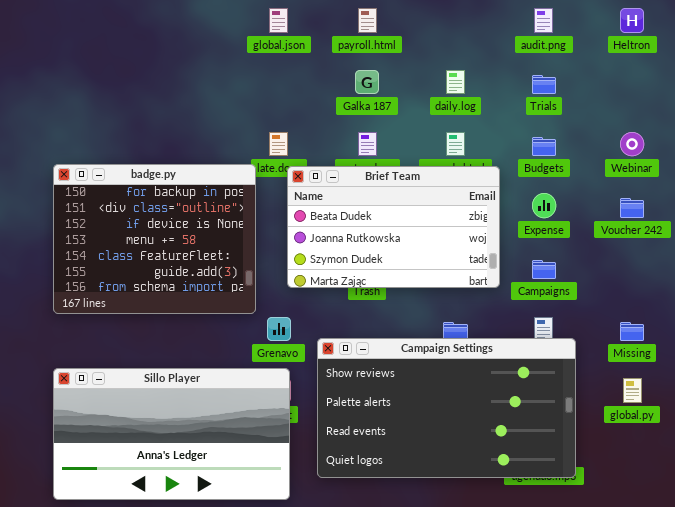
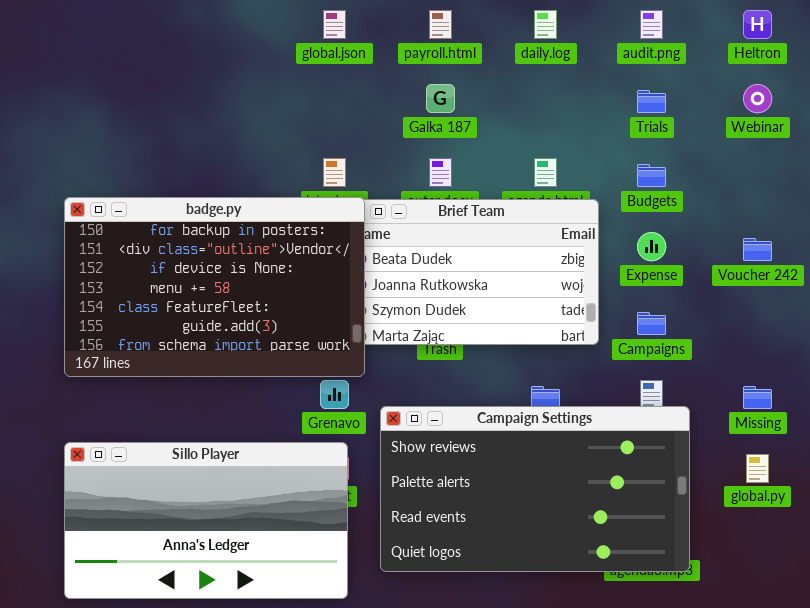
daily.log: [446,70,465,94] -> [534,10,557,39], moved
Webinar: [620,132,644,156] -> [743,84,772,113], moved
badge.py: [53,164,256,314] -> [64,197,365,377], resized

